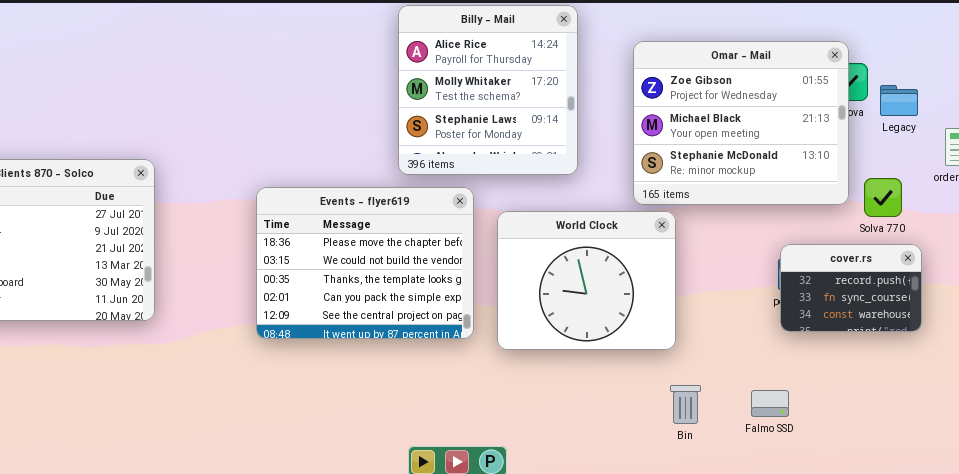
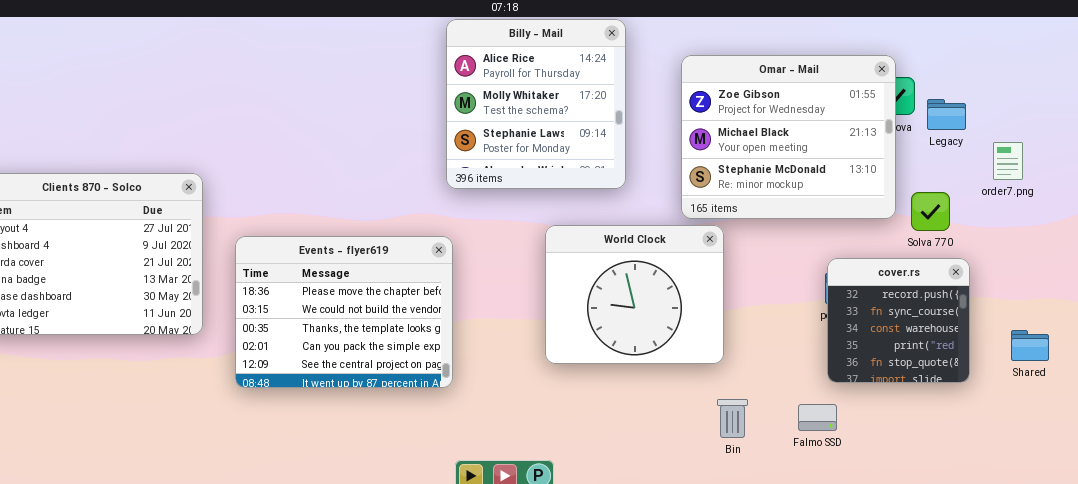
Events - flyer619: [256,187,474,339] -> [235,236,453,388], moved
cover.rs: [780,244,922,332] -> [827,258,970,383], resized

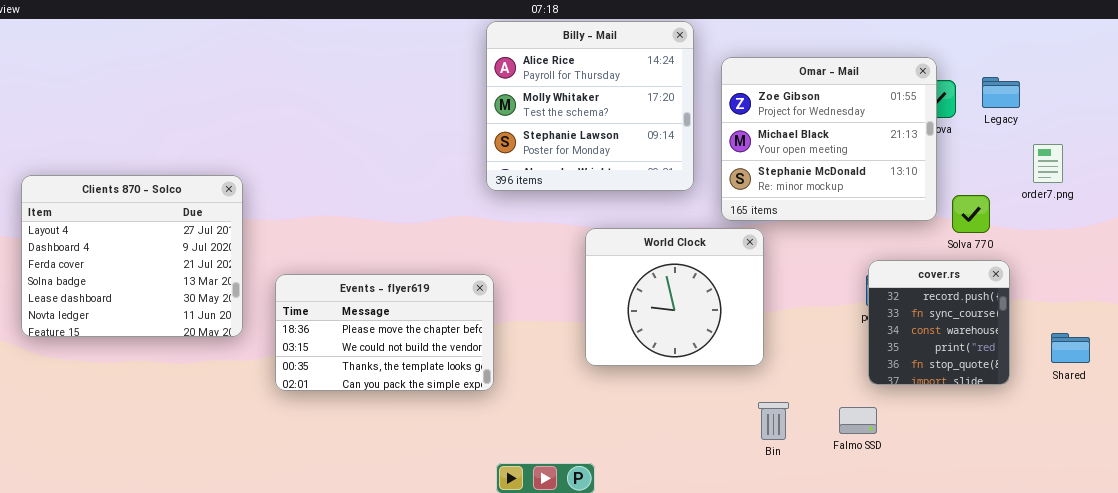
Billy - Mail: [446,19,626,189] -> [486,21,694,191], resized
Legacy: [927,99,966,130] -> [982,77,1020,108], moved
Events - flyer619: [235,236,453,388] -> [275,274,494,391], resized

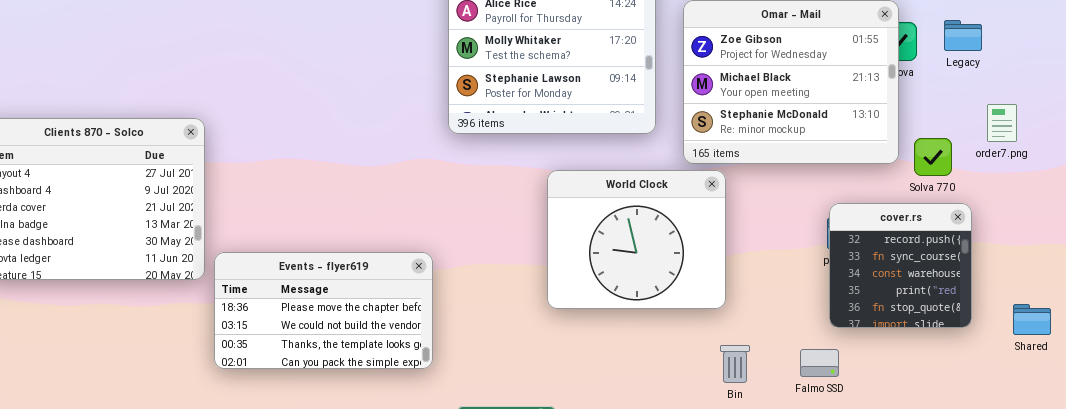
order7.png: [1033,144,1063,183] -> [987,104,1017,142], moved
Events - flyer619: [275,274,494,391] -> [214,252,433,369], moved
Shared: [1051,333,1090,363] -> [1013,304,1051,335], moved

